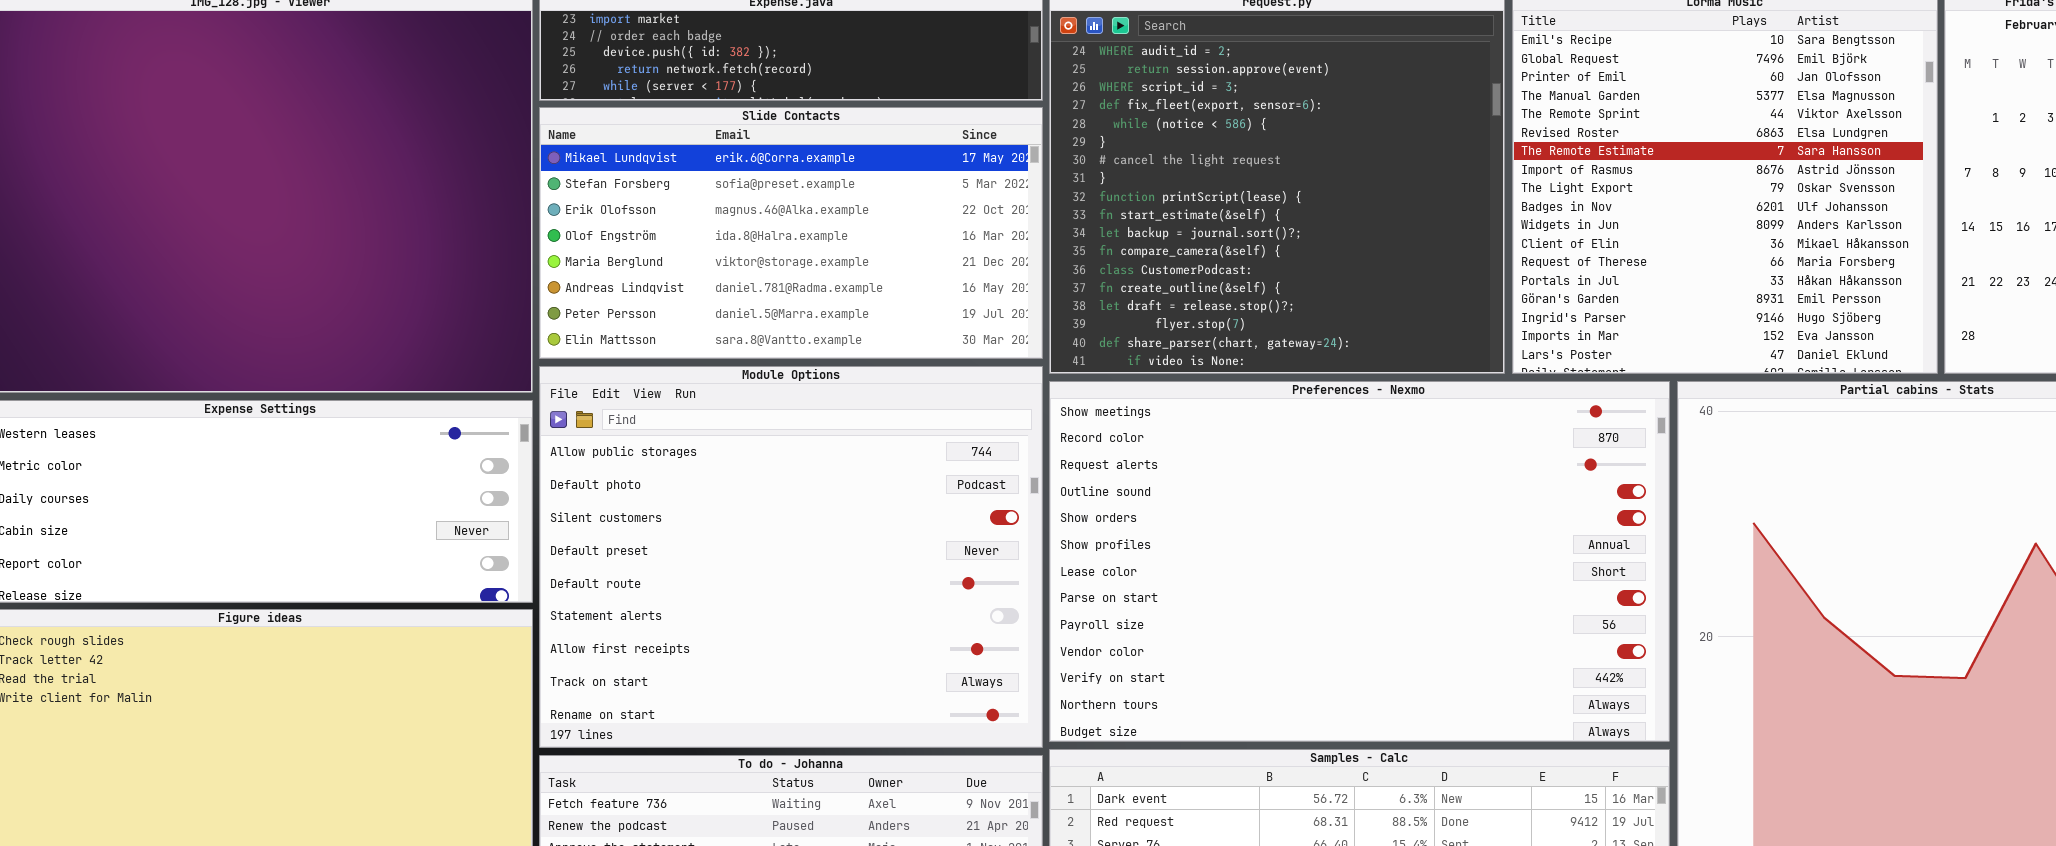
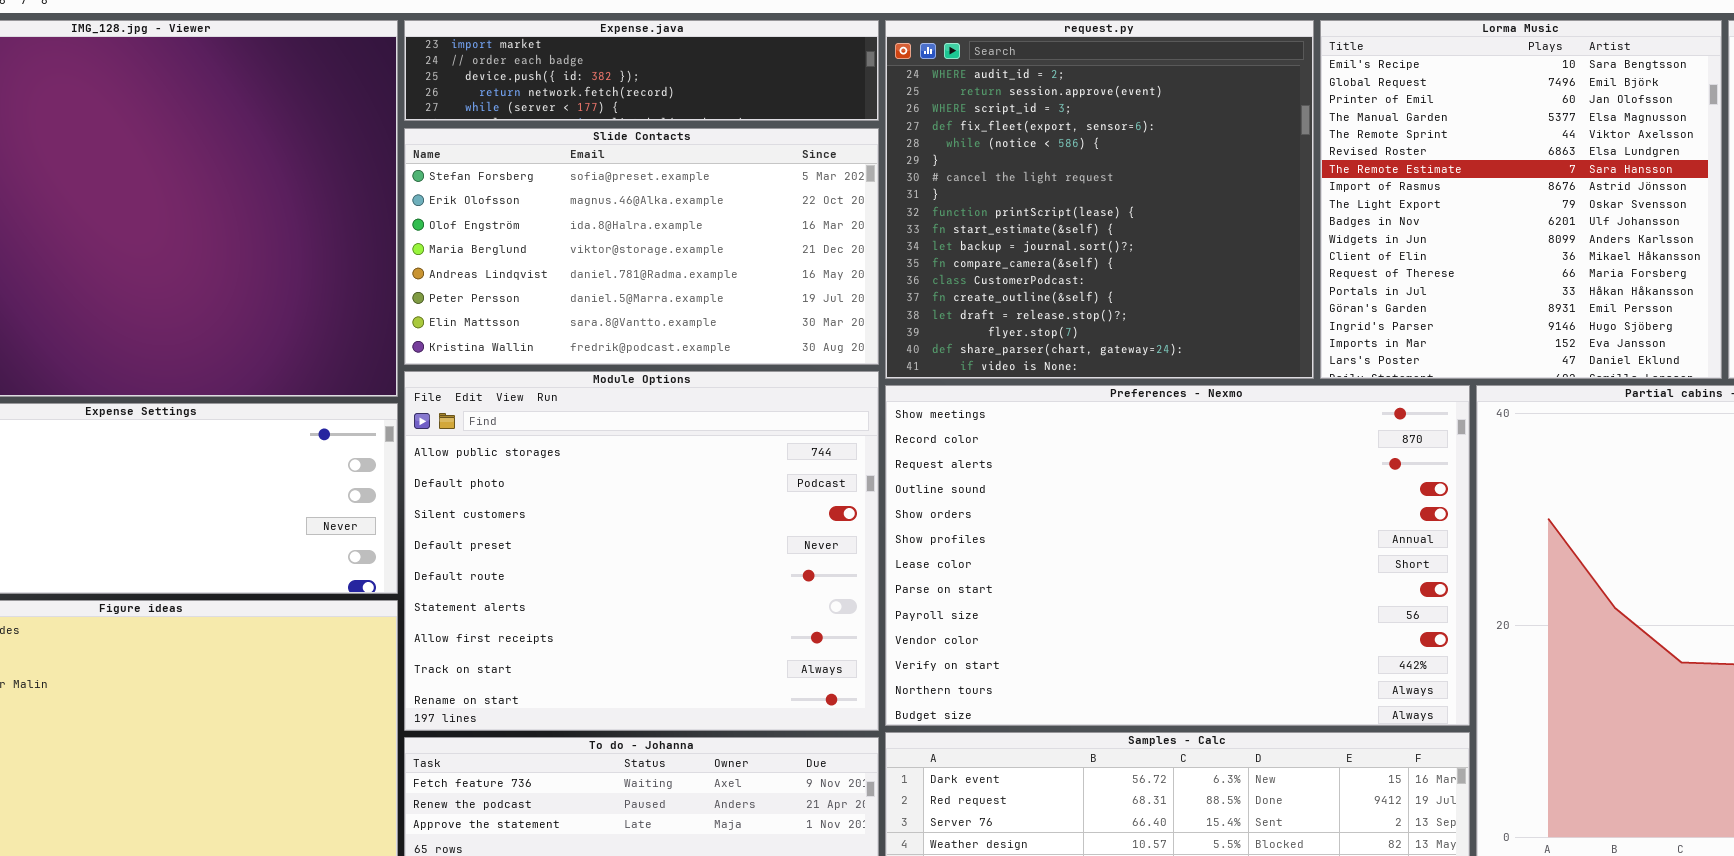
Slide Contacts: [539,107,1043,359] -> [404,128,879,365], scrolled down 1 row

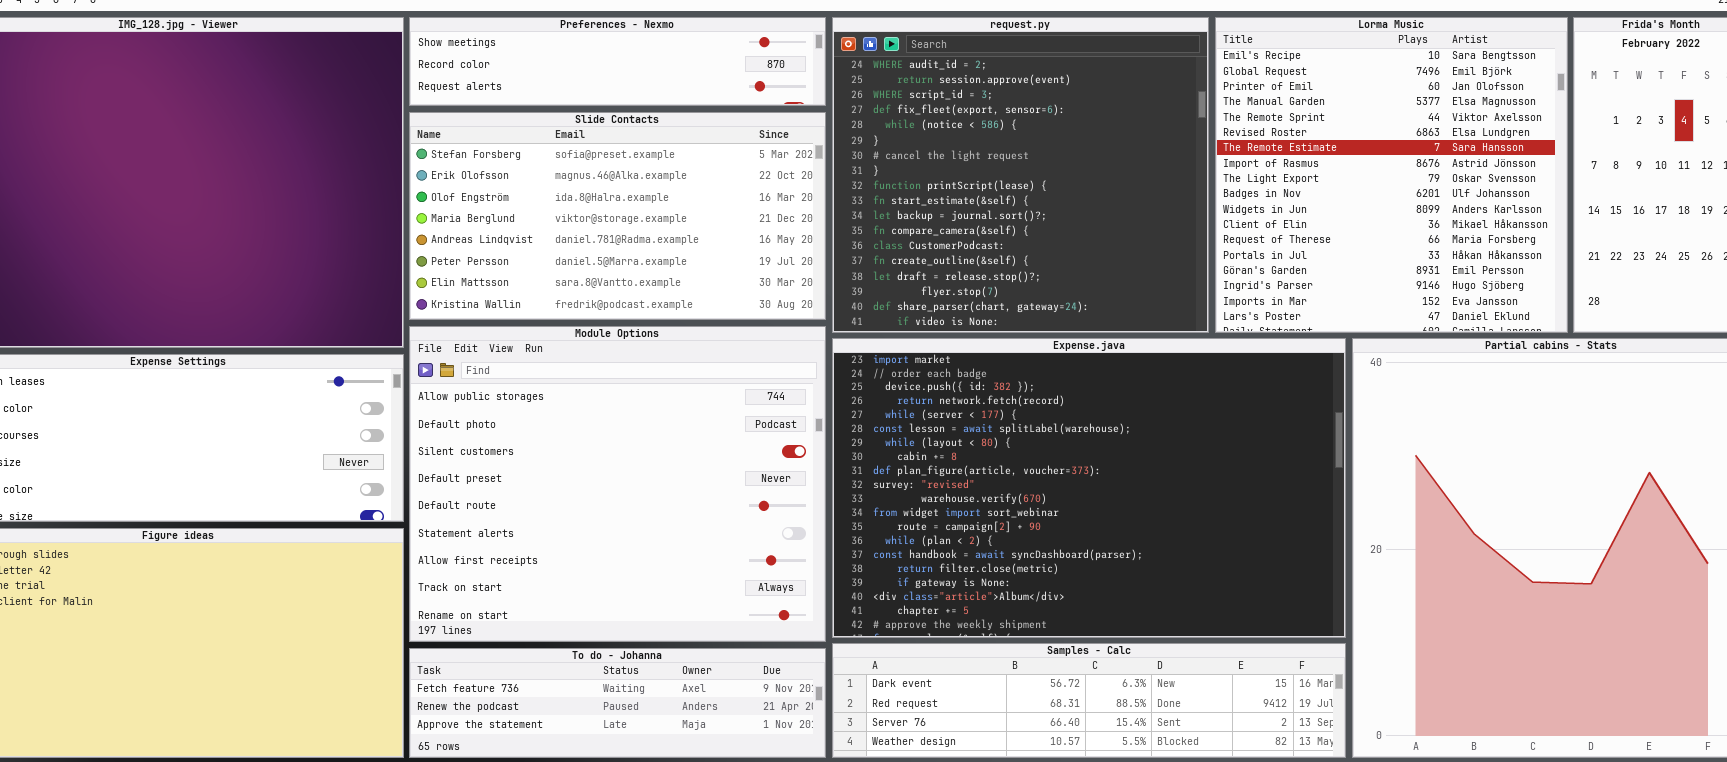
Expense.java: [404,20,879,121] -> [832,338,1346,638], moved, resized
Preferences - Nexmo: [885,385,1470,726] -> [409,17,826,106], moved, resized

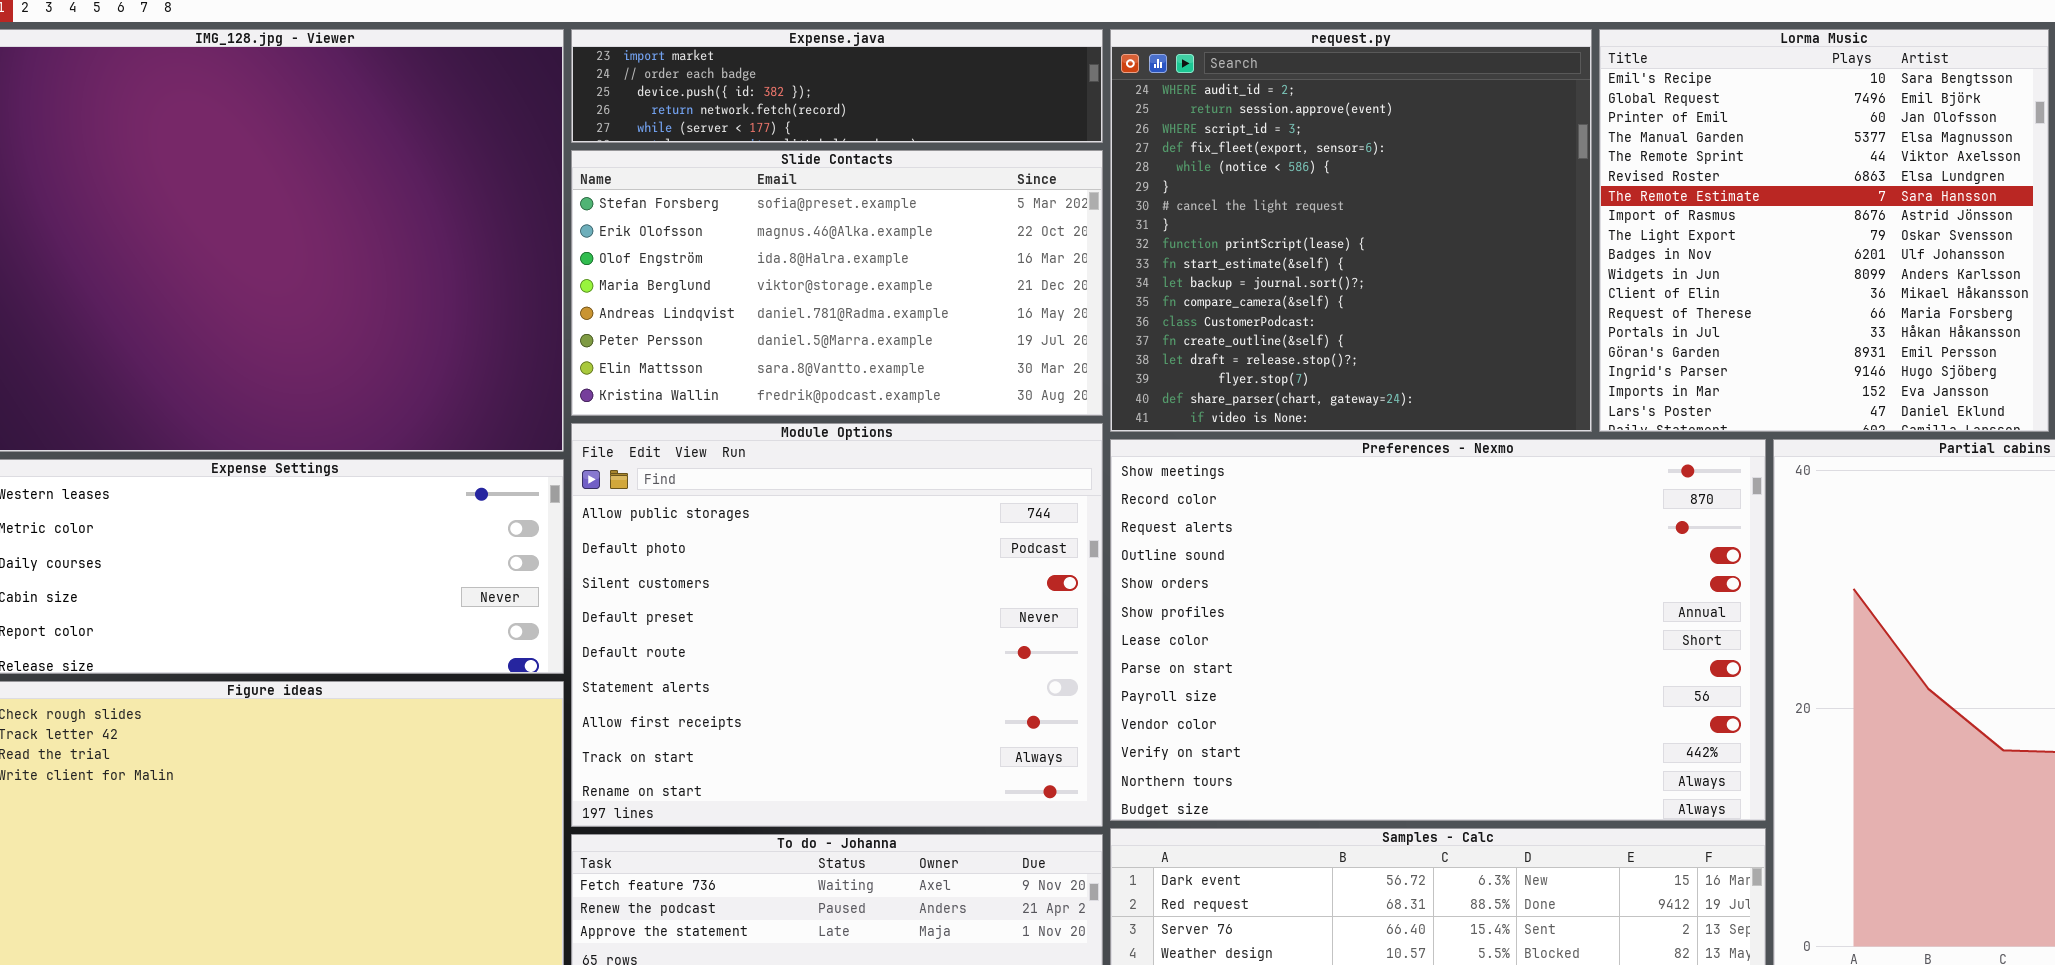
Preferences - Nexmo: [409,17,826,106] -> [1110,439,1766,821], moved, resized
Expense.java: [832,338,1346,638] -> [571,29,1103,143], moved, resized

